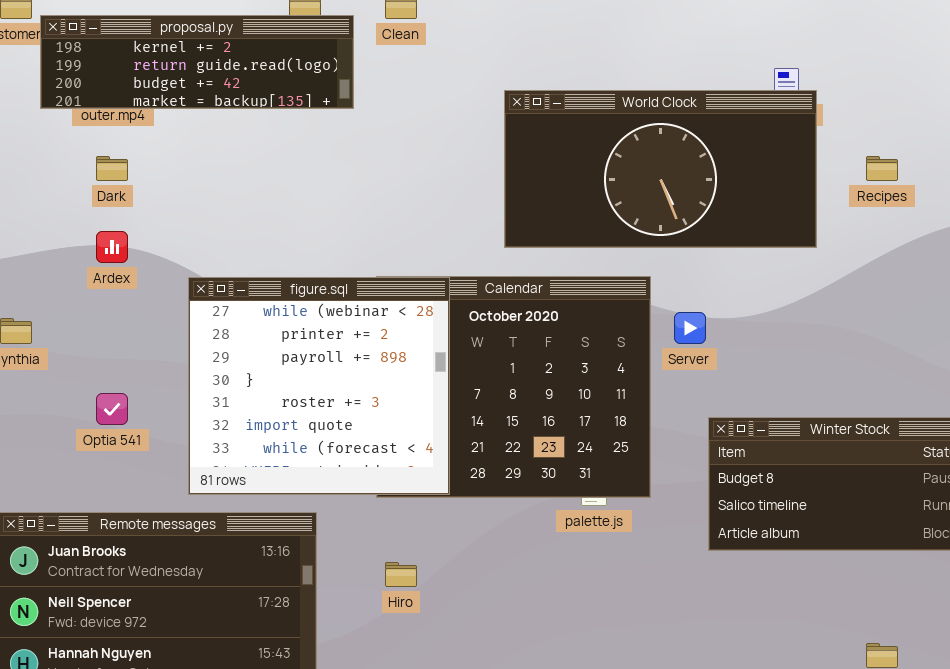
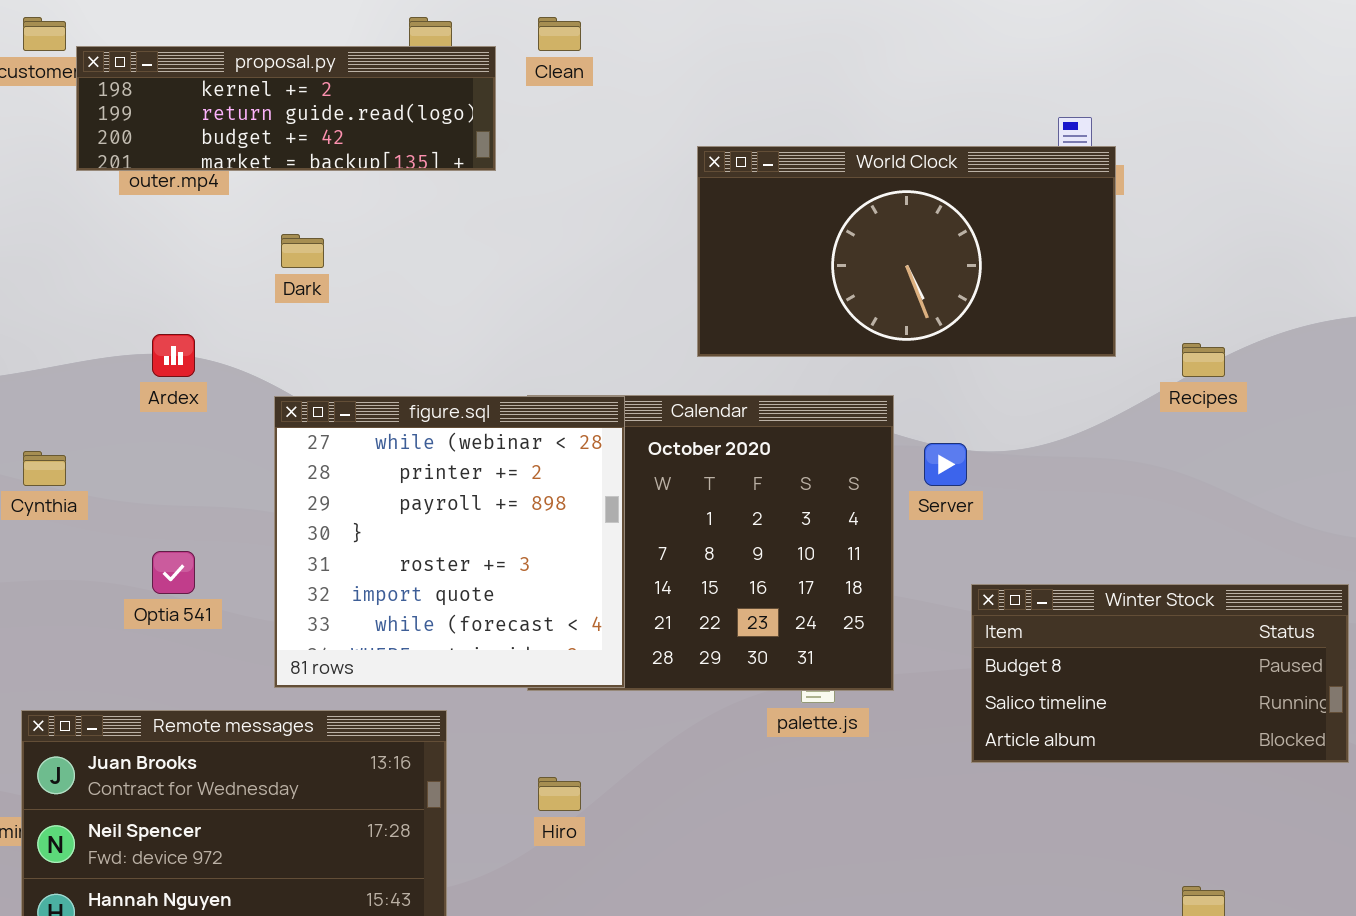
Dark: [96,156,128,181] -> [281,234,324,268], moved
Recipes: [866,156,898,181] -> [1182,343,1225,377], moved

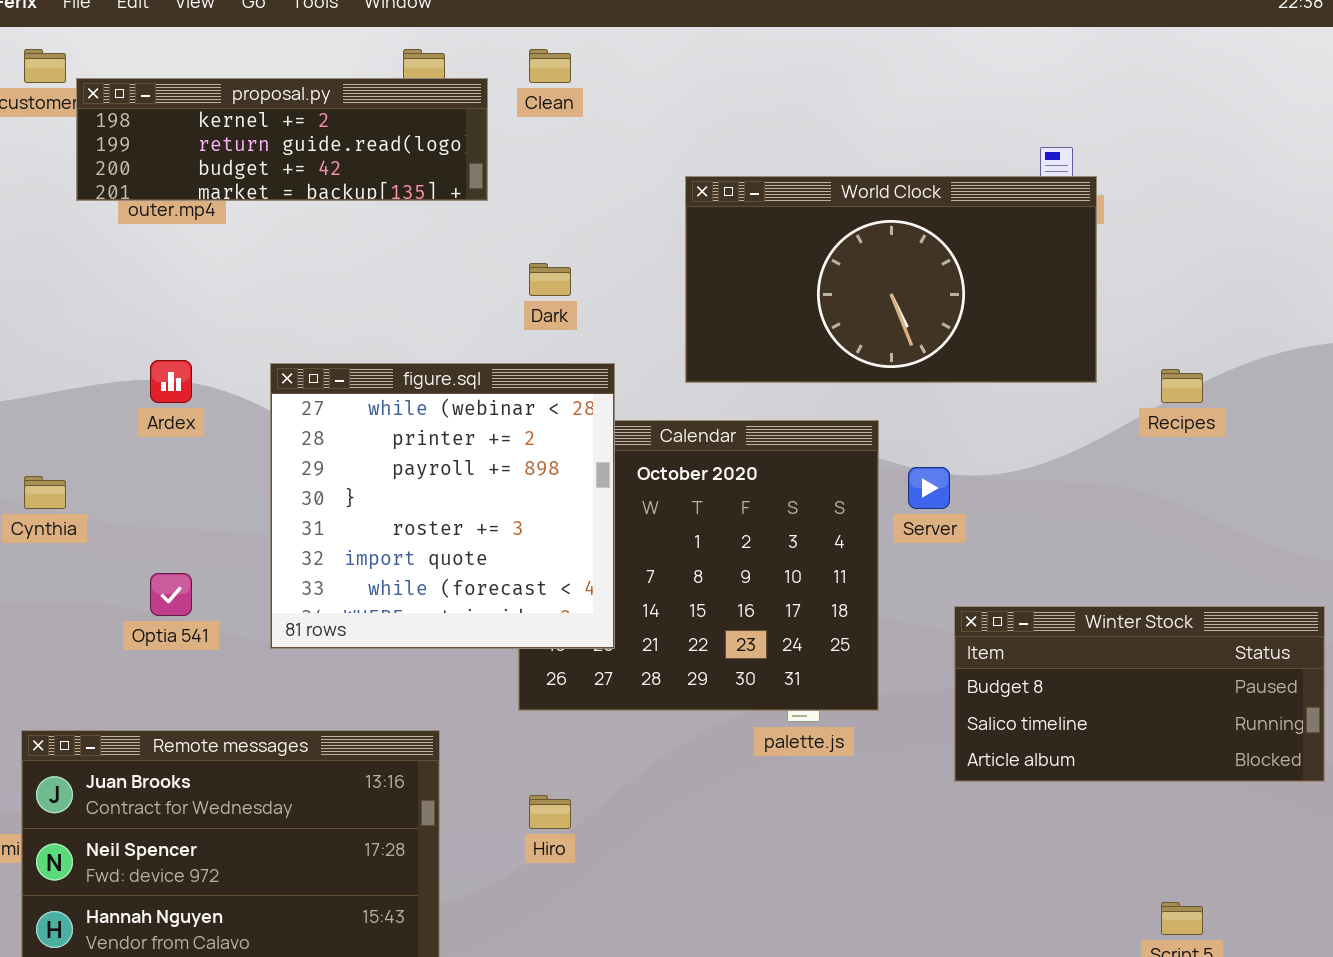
Dark: [281,234,324,268] -> [529,263,571,296], moved
figure.sql: [274,396,625,688] -> [270,363,615,649], moved

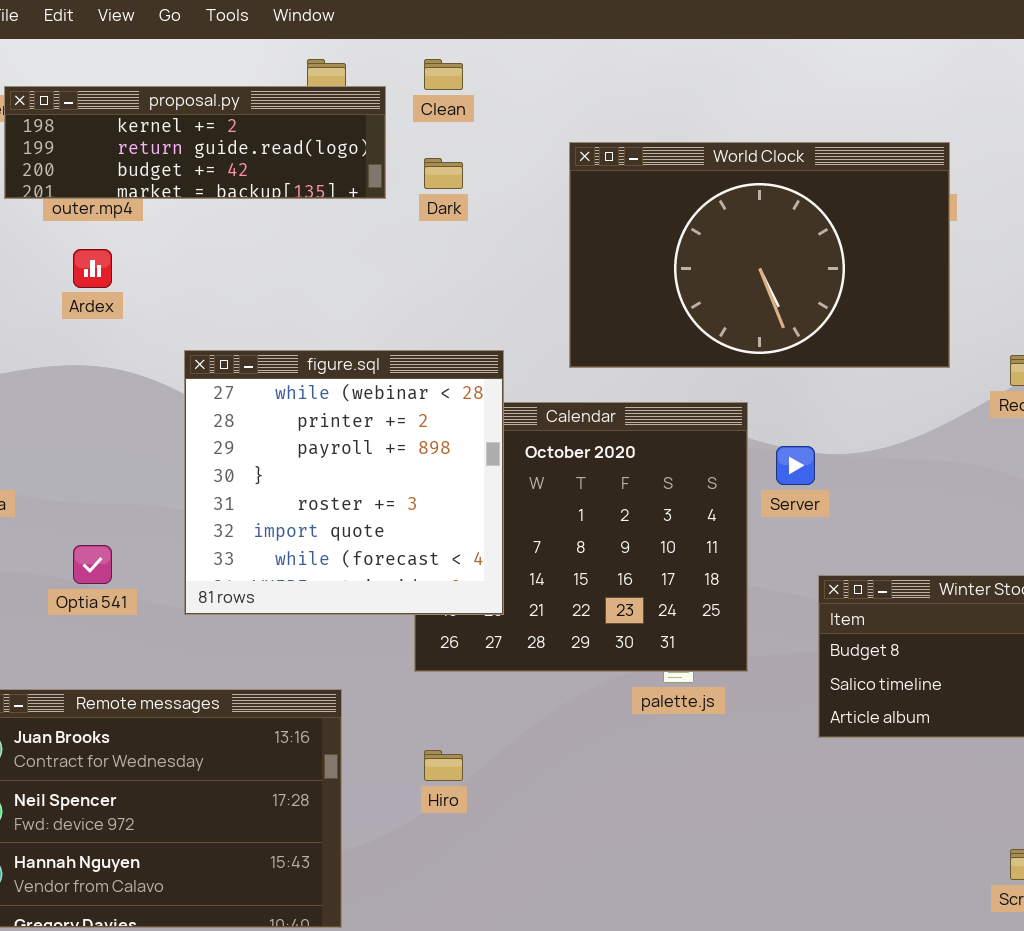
World Clock: [685,176,1097,383] -> [569,142,950,368], resized
Dark: [529,263,571,296] -> [424,158,463,189], moved
Ardex: [150,360,192,403] -> [73,249,112,288], moved

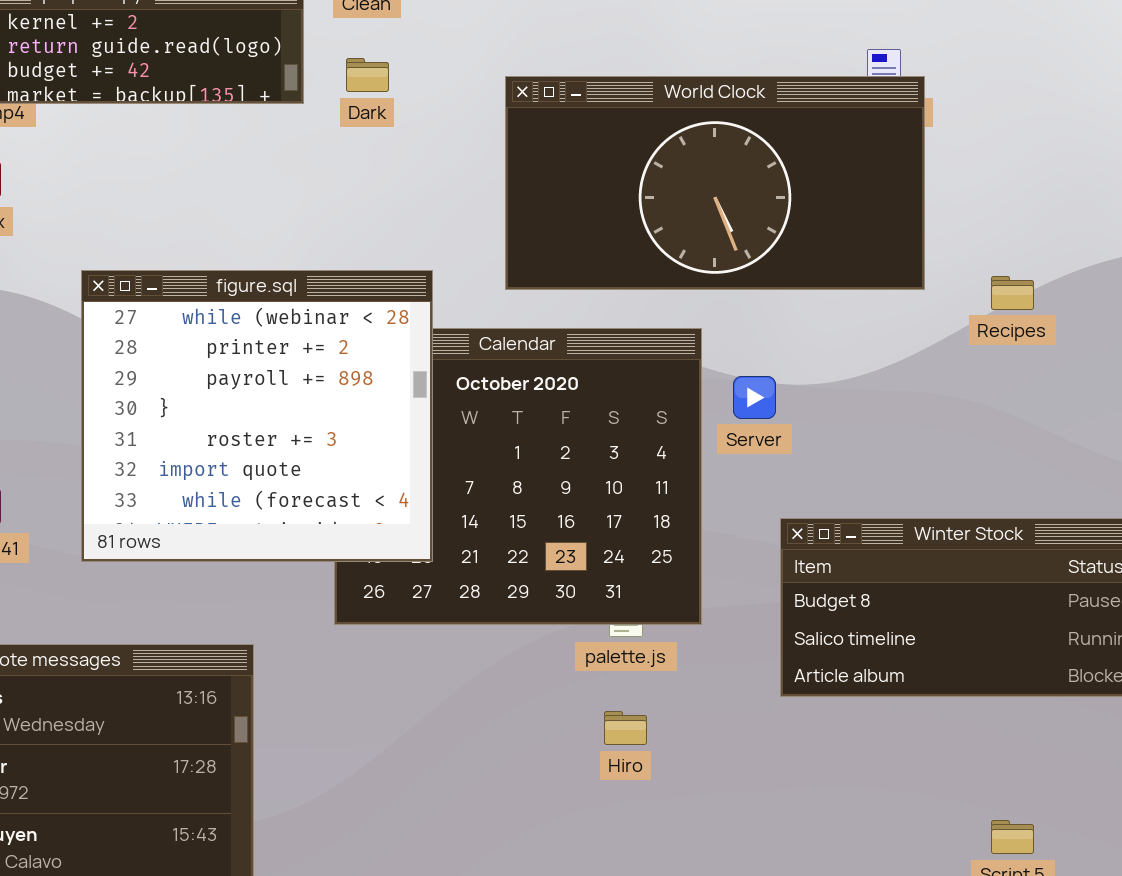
World Clock: [569,142,950,368] -> [505,76,925,290], resized
Hiro: [424,750,463,781] -> [604,711,647,745], moved

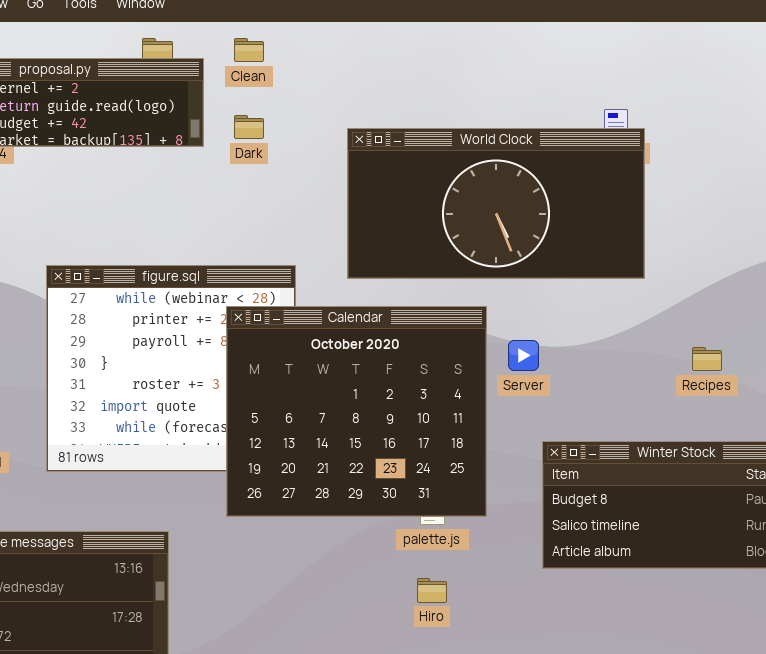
Recipes: [991,276,1034,310] -> [692,347,722,371], moved
Calendar: [334,328,702,625] -> [226,306,487,517], raised

